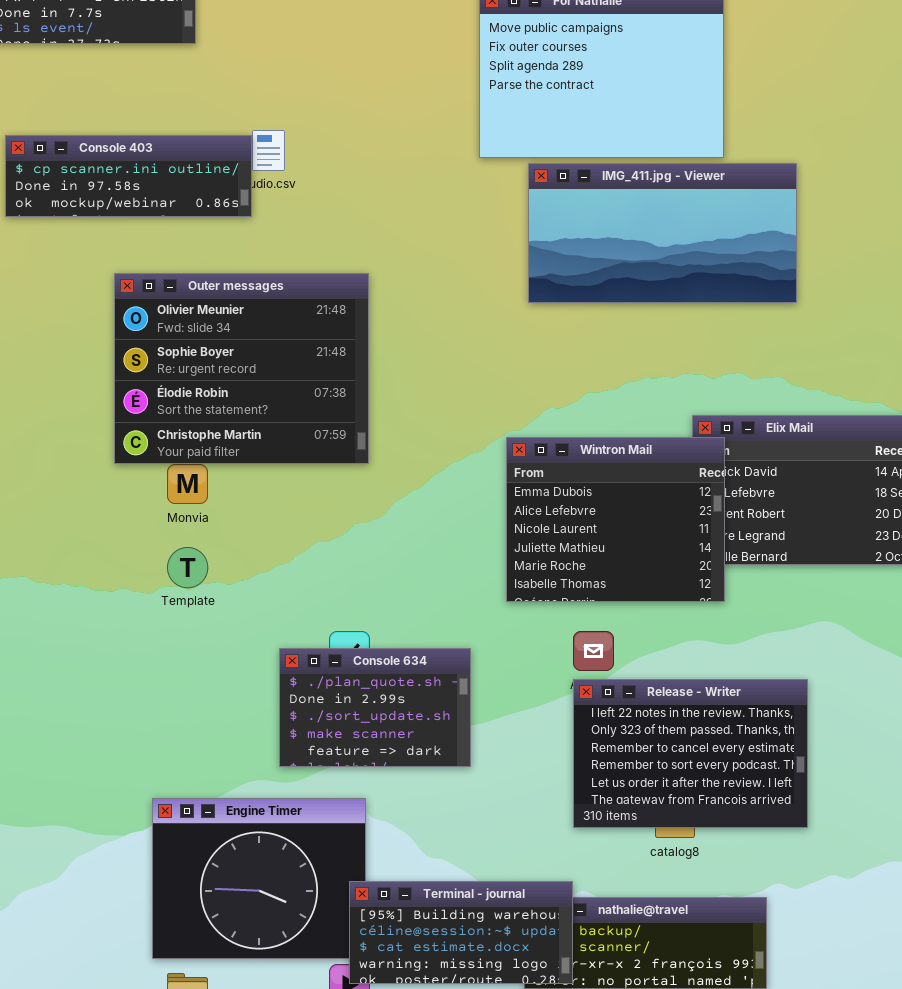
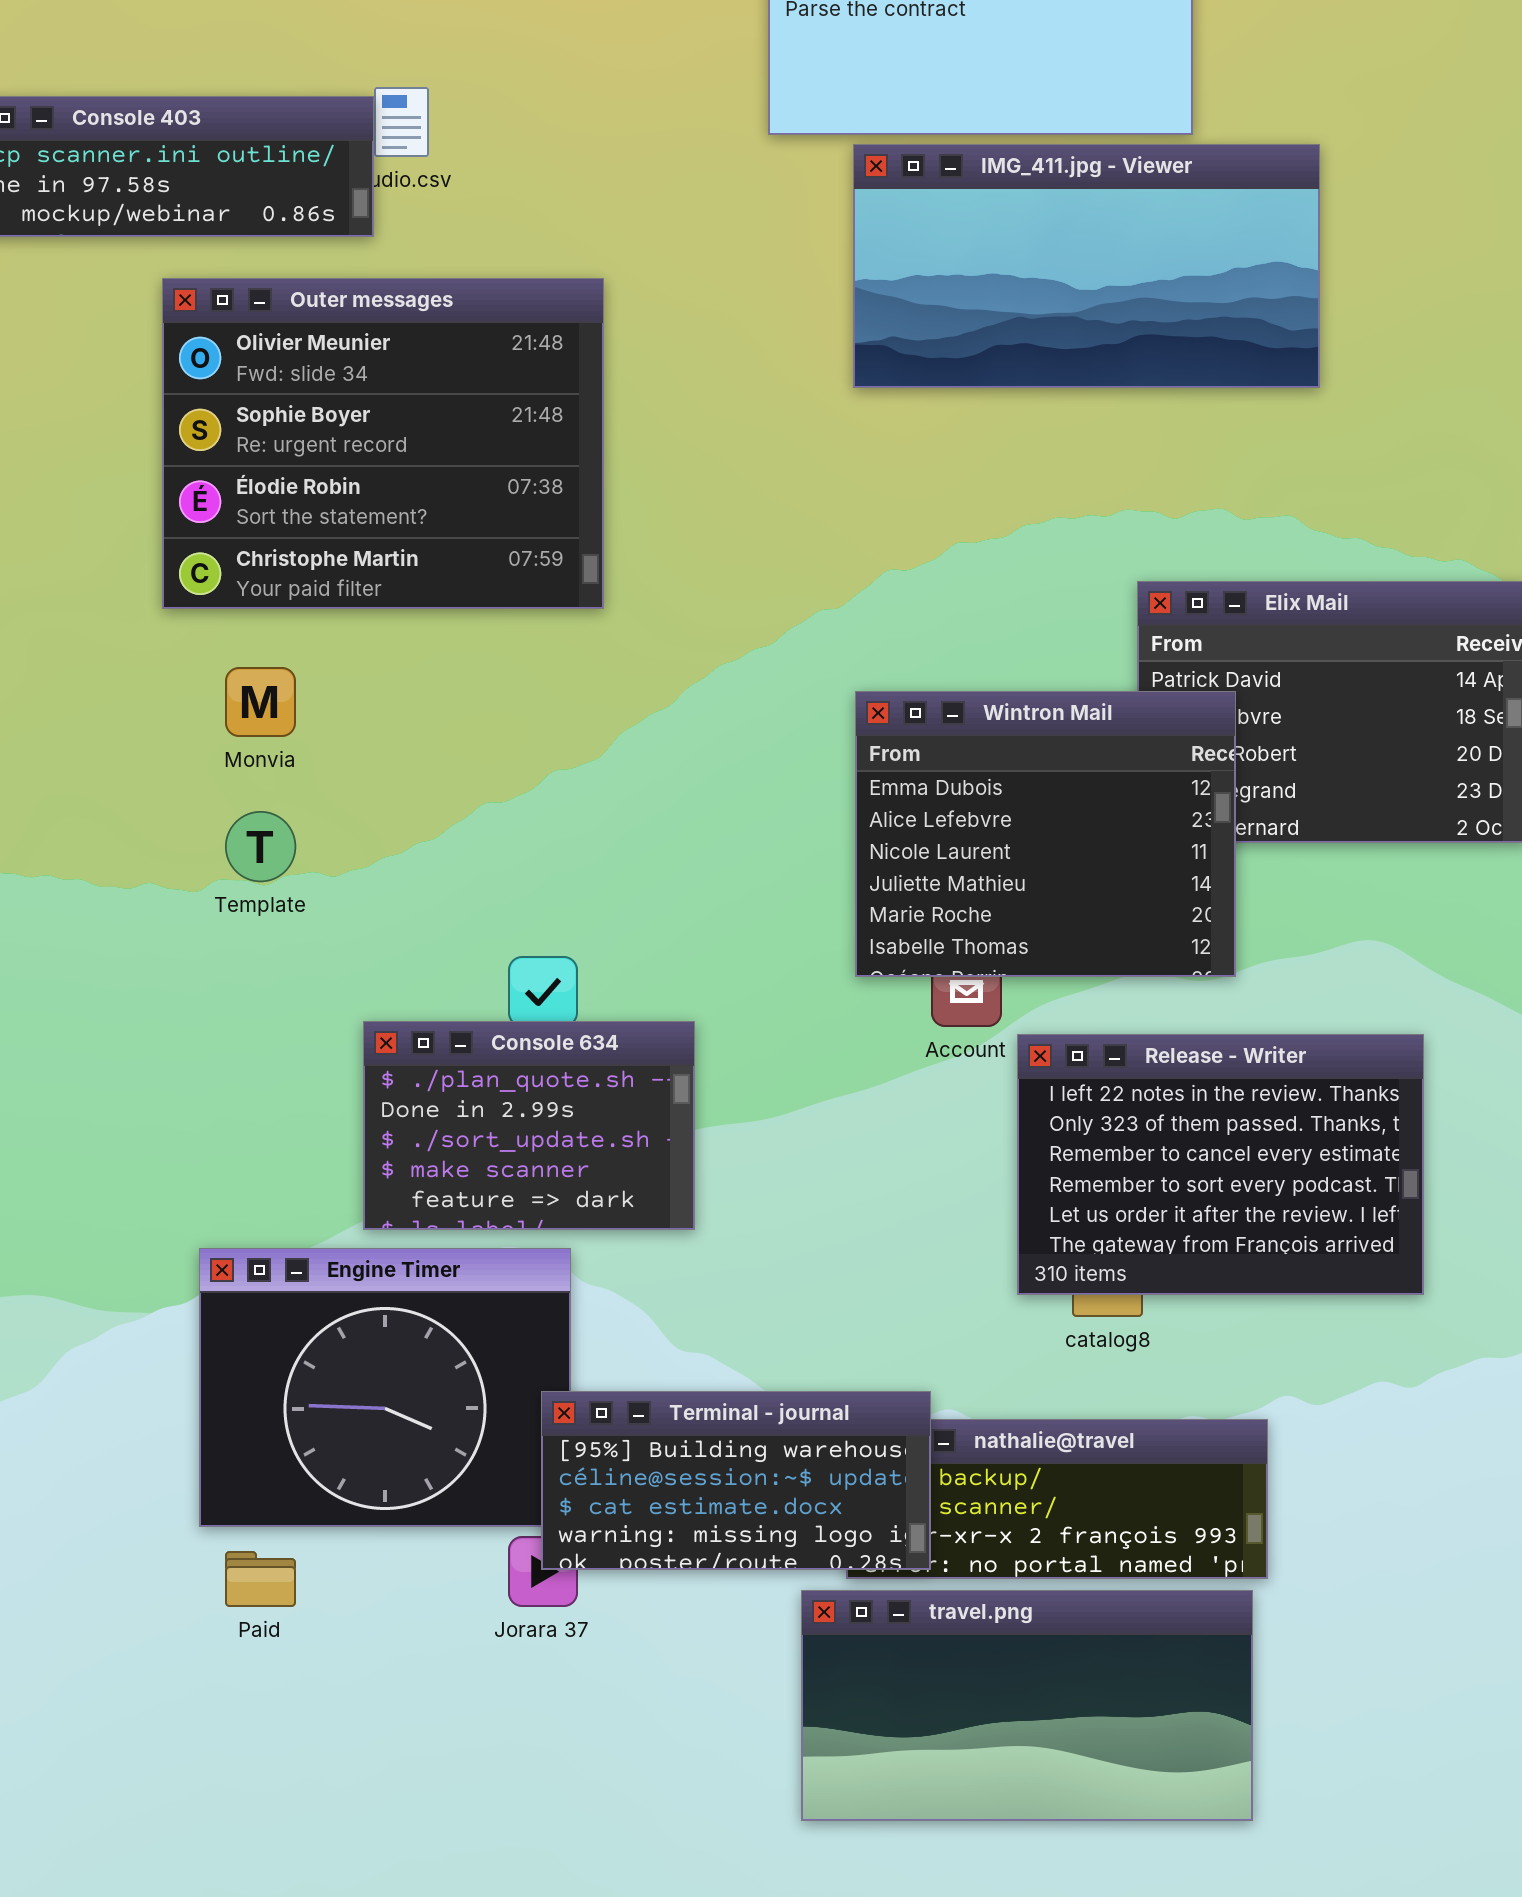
Outer messages: [114,273,369,464] -> [162,278,604,609], moved
Wintron Mail: [506,437,725,602] -> [855,691,1236,977], moved
Console 634: [279,648,471,767] -> [363,1021,695,1230], moved
Release - Writer: [573,679,808,828] -> [1017,1034,1424,1295], moved

